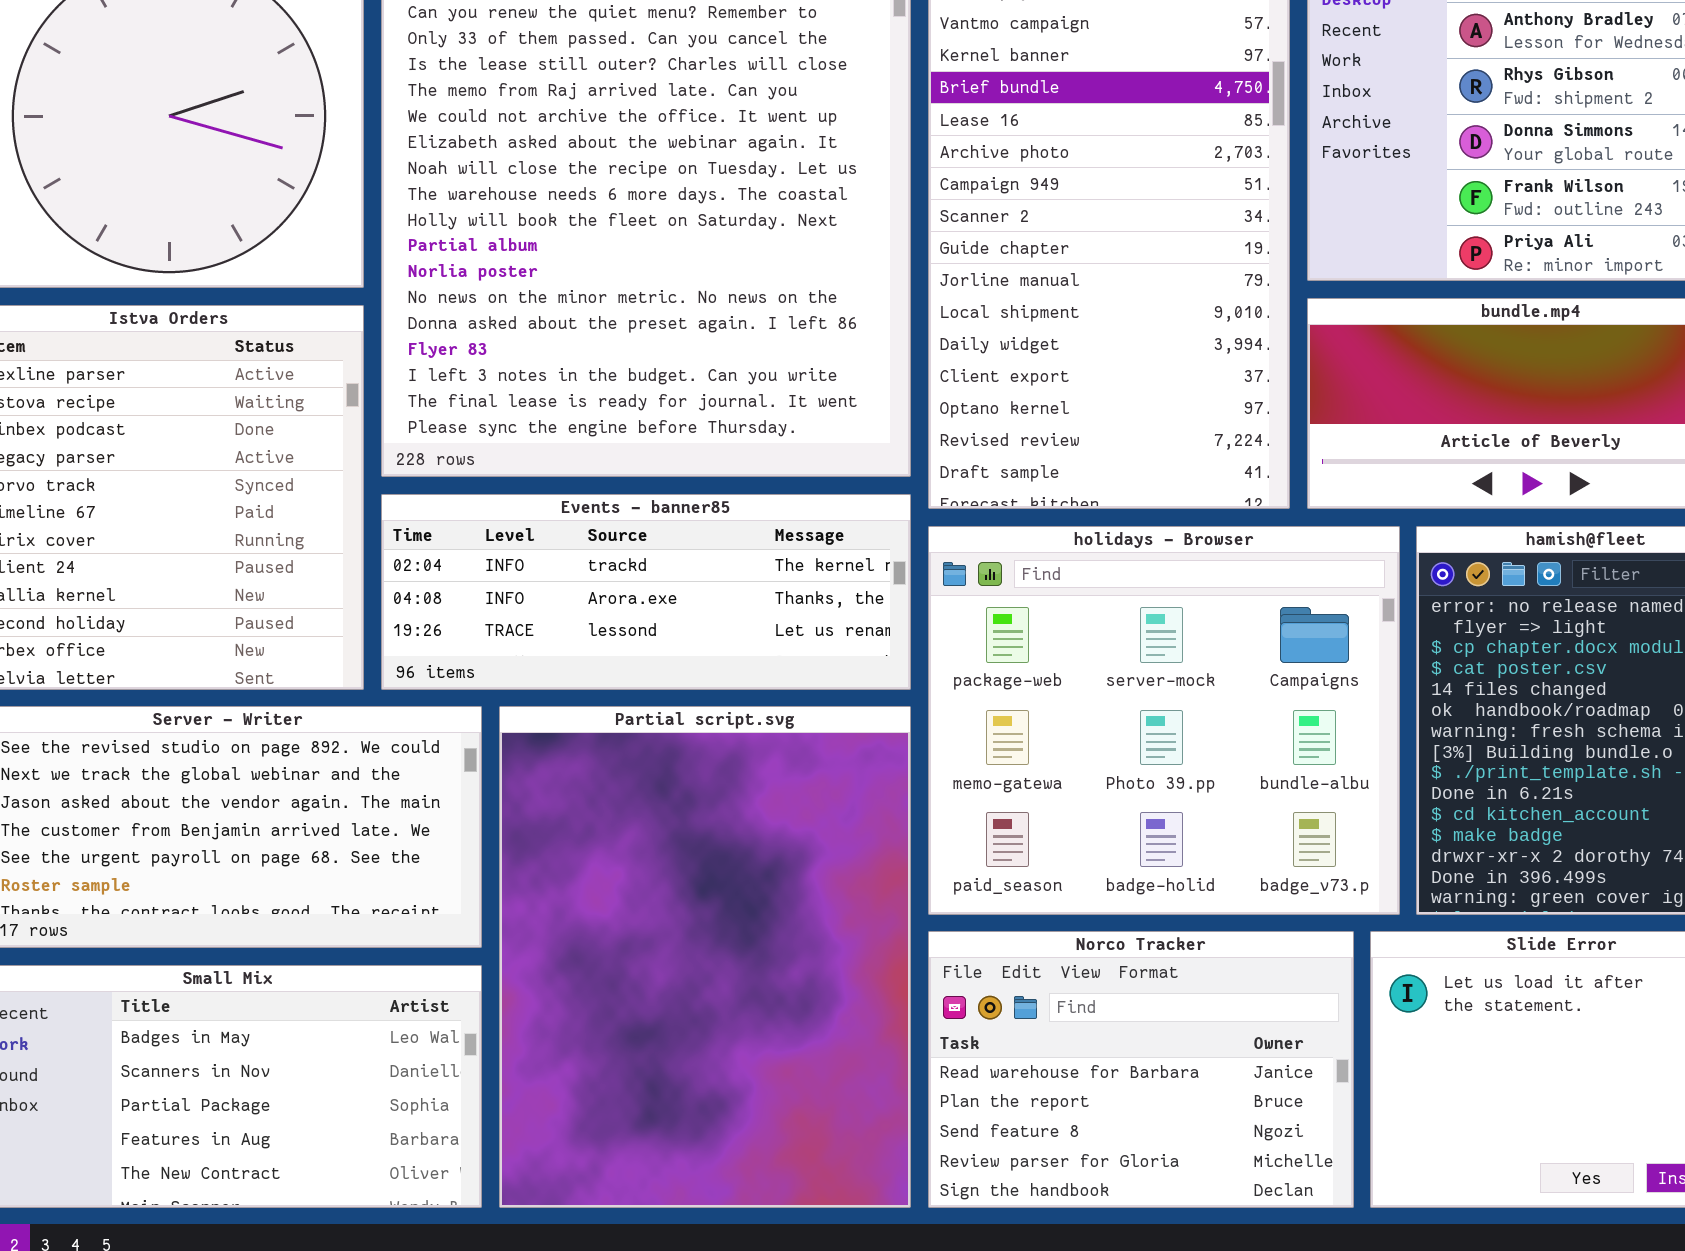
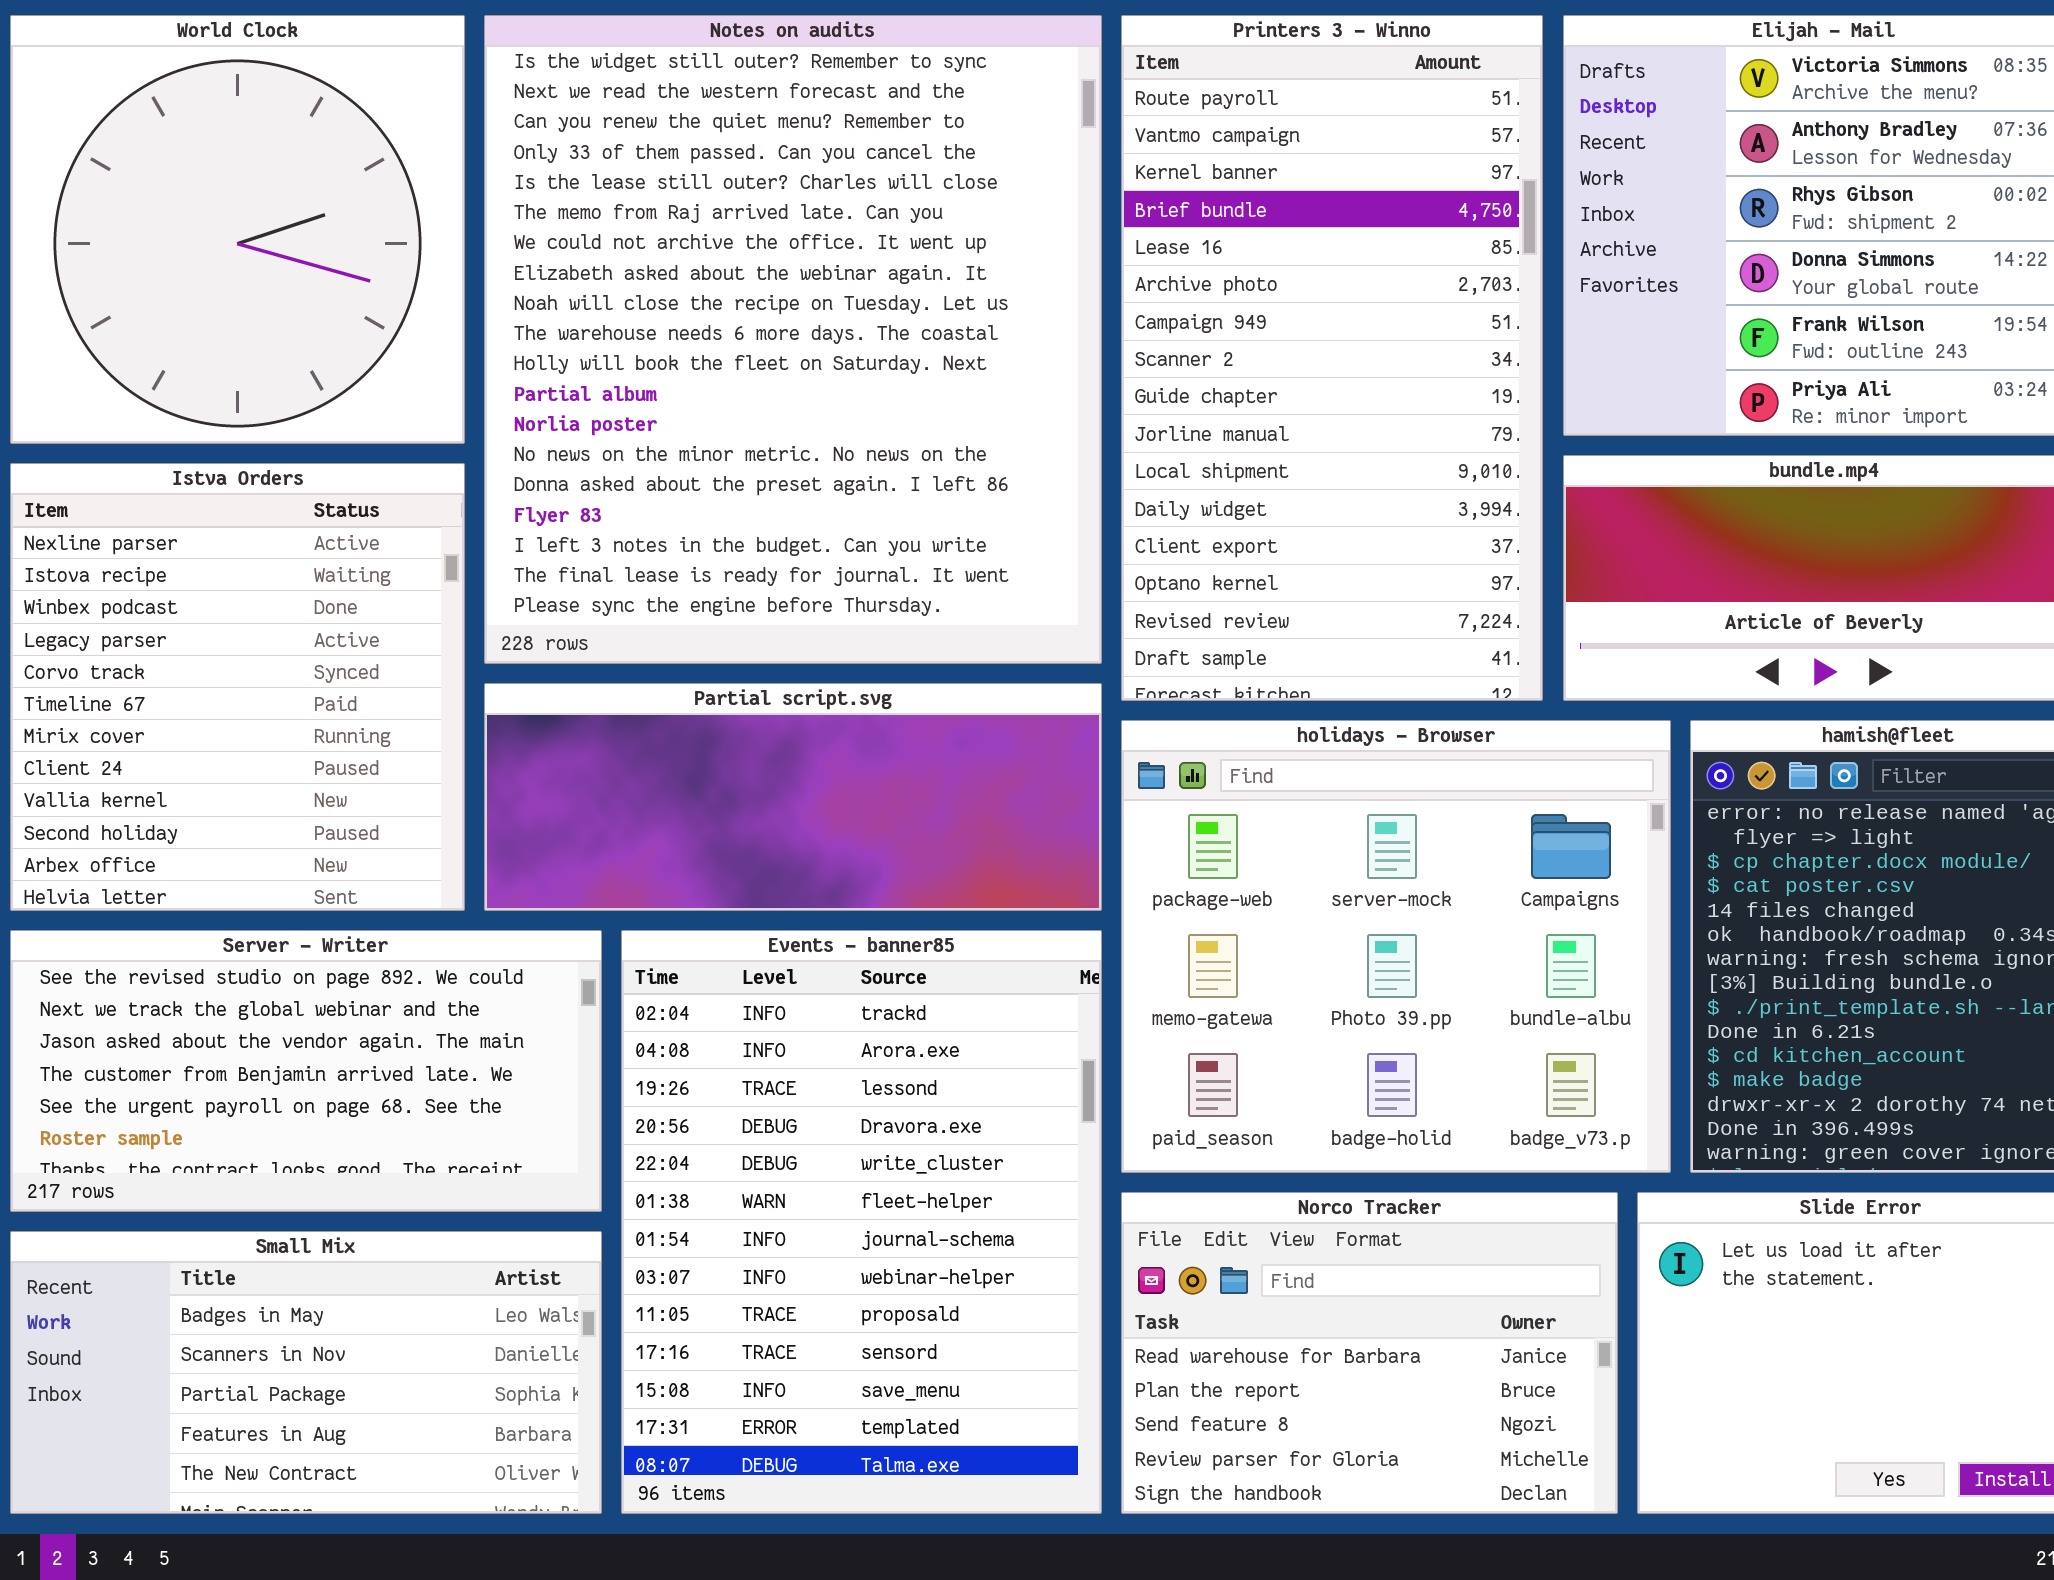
Events - banner85: [381,494,911,690] -> [621,930,1102,1514], moved, resized
Partial script.svg: [499,706,911,1208] -> [484,683,1102,911], moved, resized

